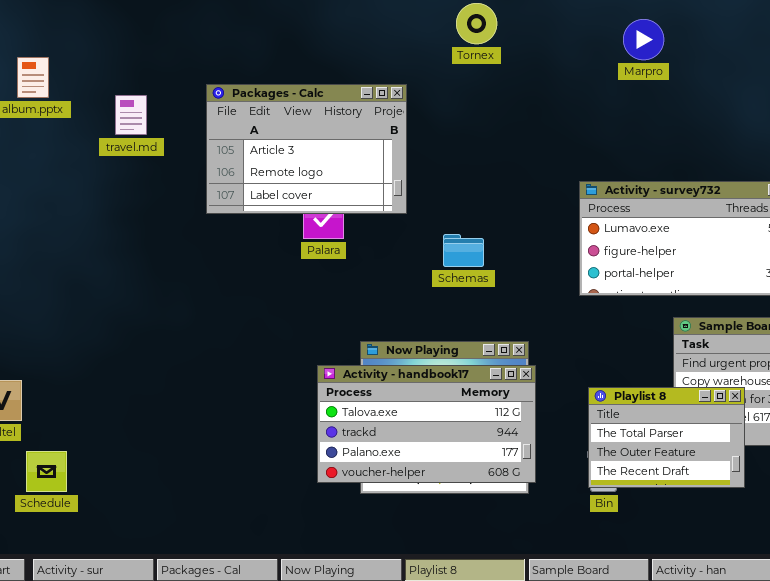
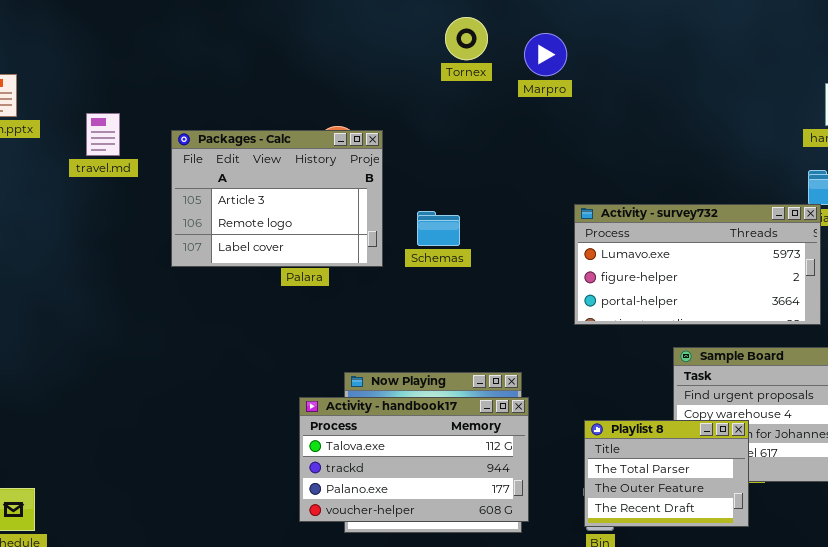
Marpro: [623,19,664,60] -> [524,33,567,76], moved
Packages - Calc: [206,84,407,214] -> [171,130,383,267], moved
Schemas: [443,234,484,267] -> [417,211,460,246], moved

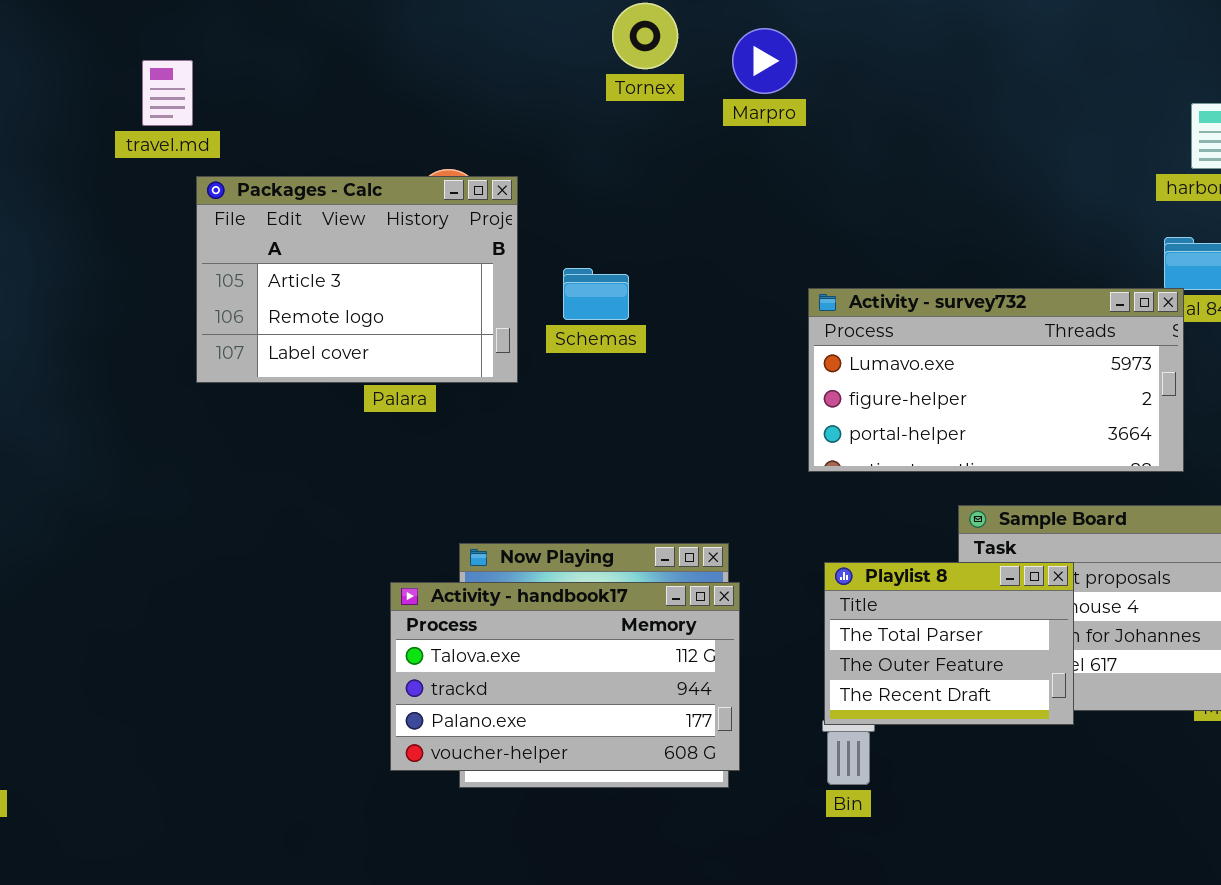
travel.md: [86,113,120,156] -> [142,60,193,126], moved
Schemas: [417,211,460,246] -> [563,268,629,320], moved
Playlist 8: [584,420,749,527] -> [824,562,1074,725], moved

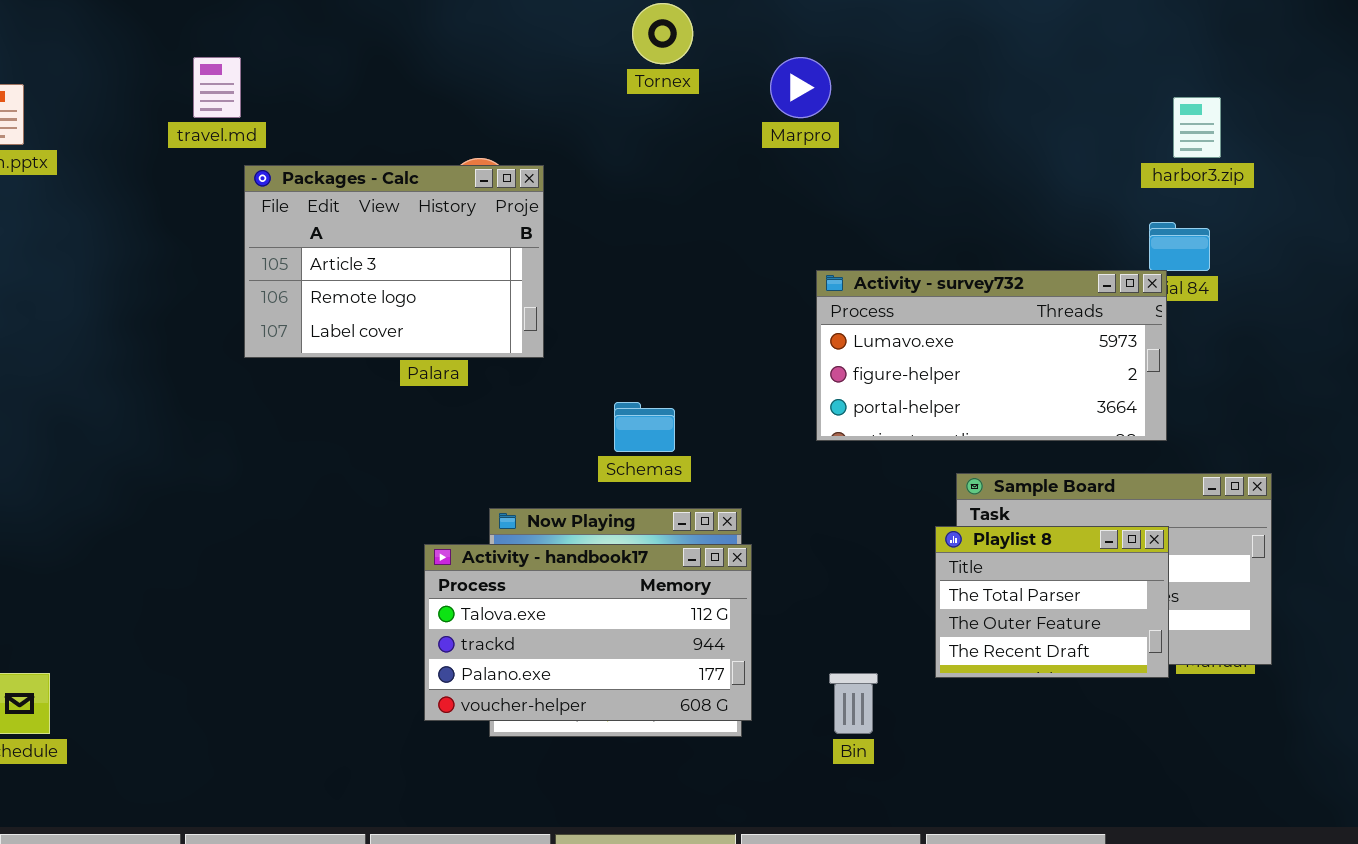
Marpro: [732,28,797,94] -> [770,57,831,118], moved
Schemas: [563,268,629,320] -> [614,402,675,452], moved
Playlist 8: [824,562,1074,725] -> [935,526,1169,678], moved

